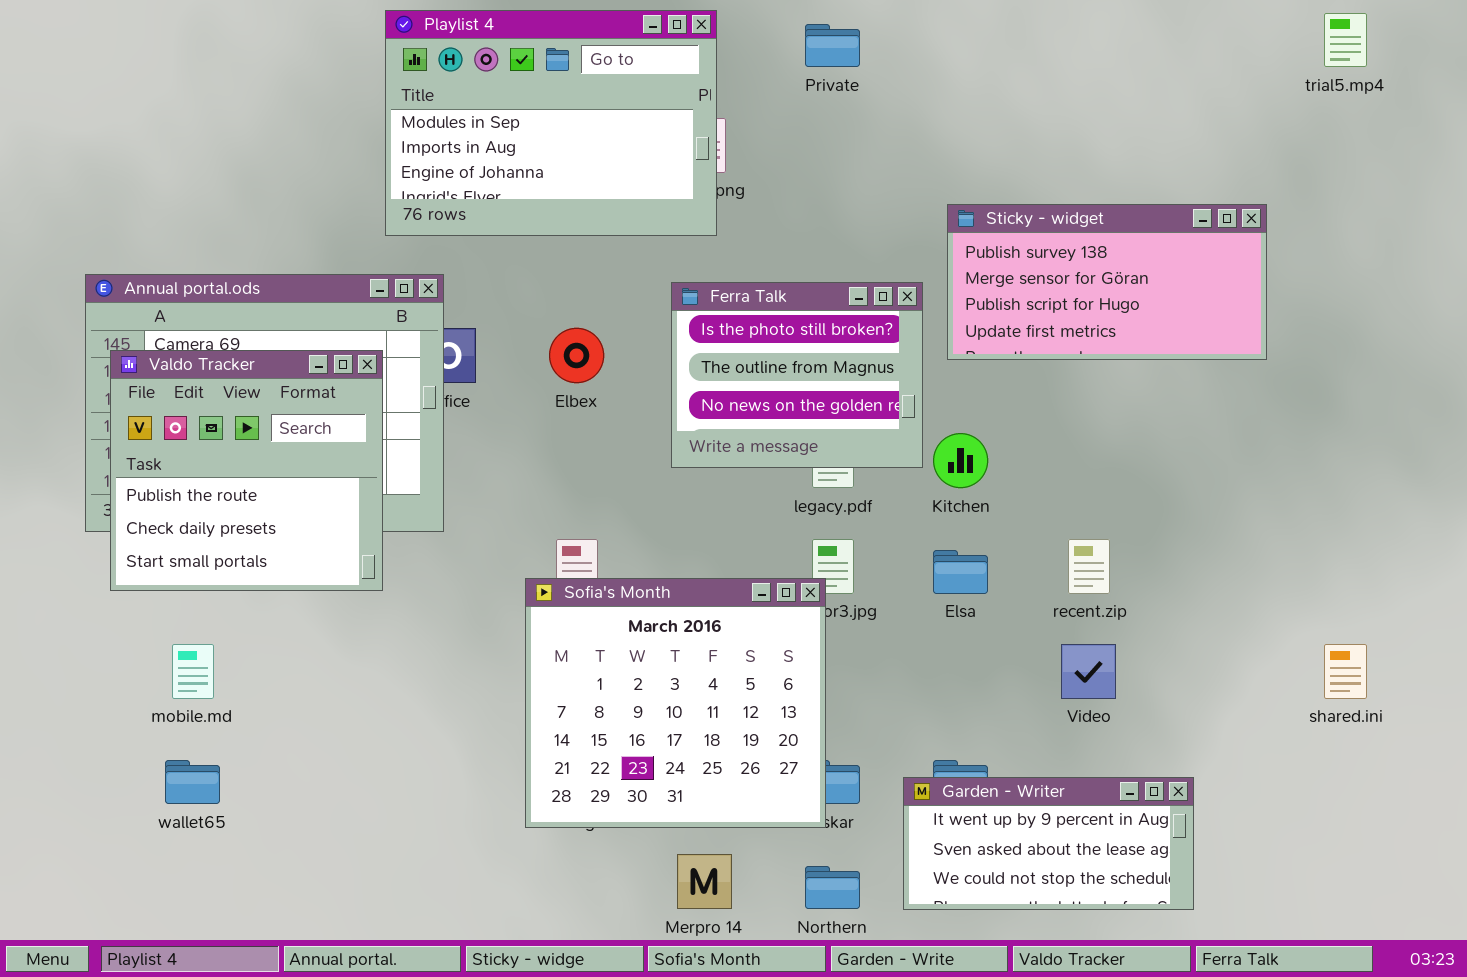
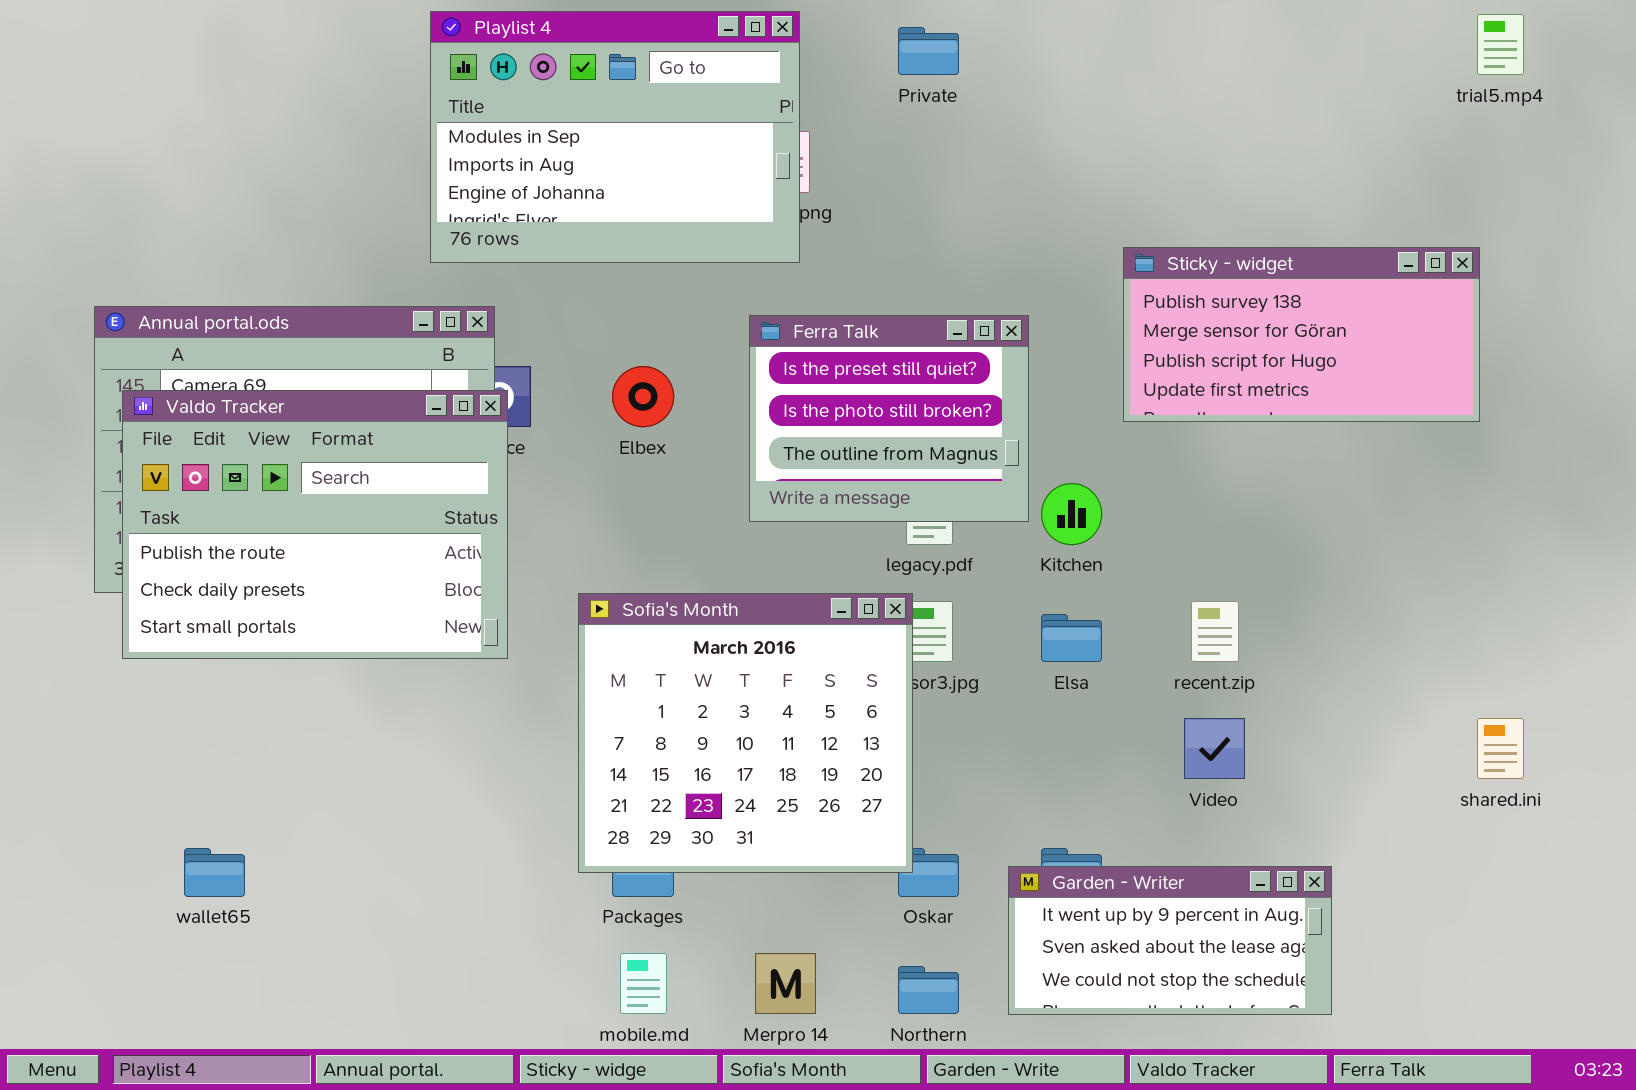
Sticky - widget: [947,204,1267,360] -> [1123,247,1480,422], moved
Ferra Talk: [671,282,923,468] -> [749,315,1029,522], scrolled up 1 row
Valdo Tracker: [110,350,383,591] -> [122,390,508,659], resized
Sofia's Month: [525,578,826,828] -> [578,593,913,873], moved
mobile.md: [172,644,214,699] -> [620,953,667,1014], moved

